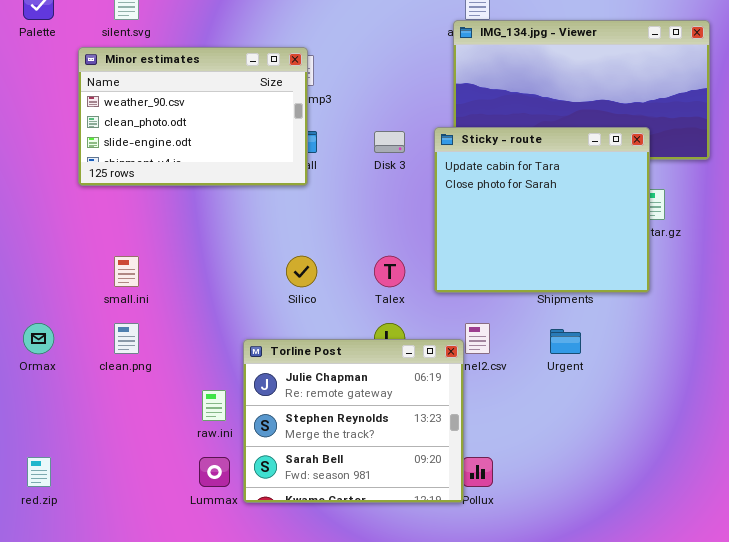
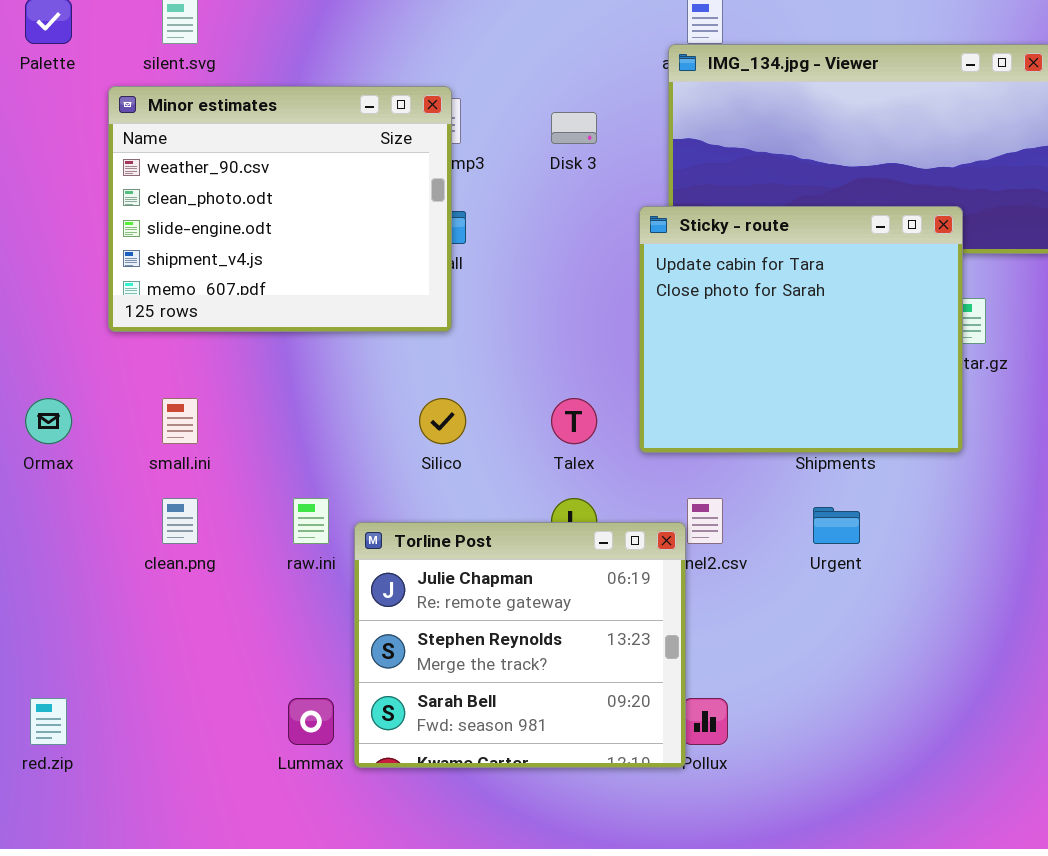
Minor estimates: [78,47,308,186] -> [108,86,452,332], resized
Disk 3: [374,131,405,153] -> [551,112,597,144], moved
Ormax: [23,323,54,354] -> [25,398,72,444], moved
raw.ini: [202,390,226,421] -> [293,498,329,544], moved

